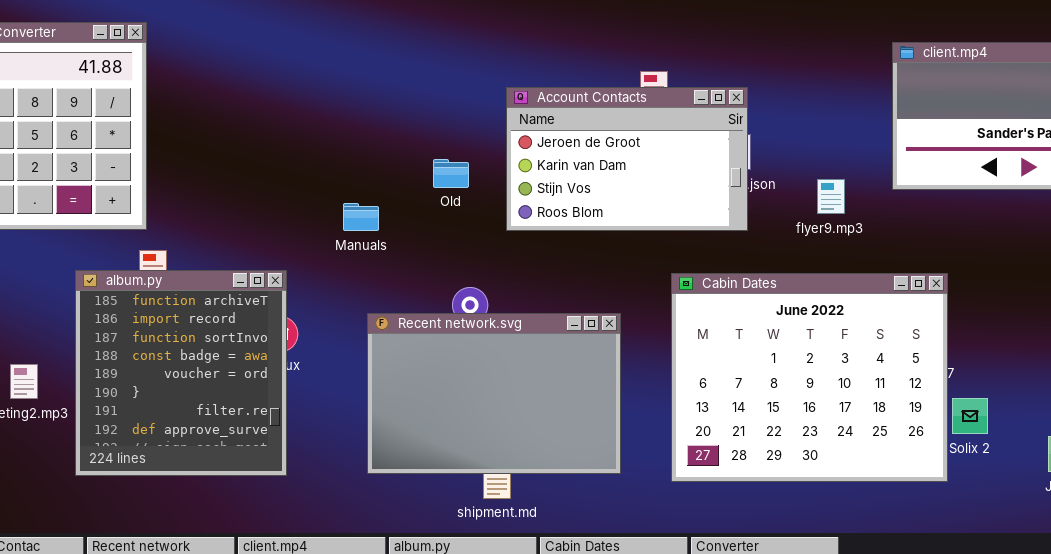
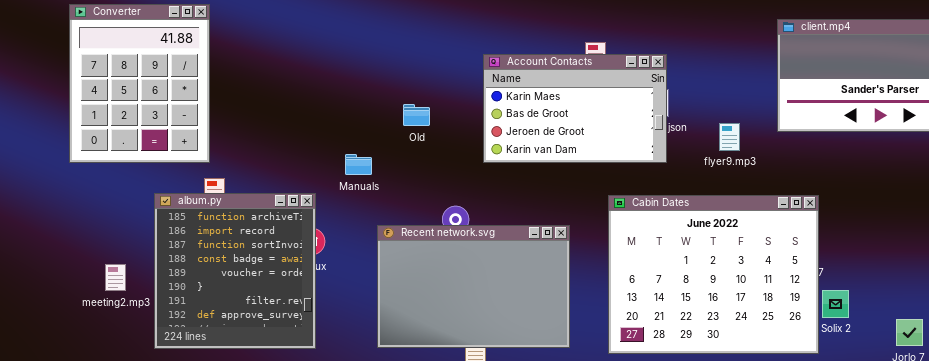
Account Contacts: [506,87,748,231] -> [483,54,667,163], scrolled up 2 rows
Old: [433,159,469,188] -> [403,104,430,126], moved
Manuals: [343,203,379,231] -> [345,154,372,175], moved

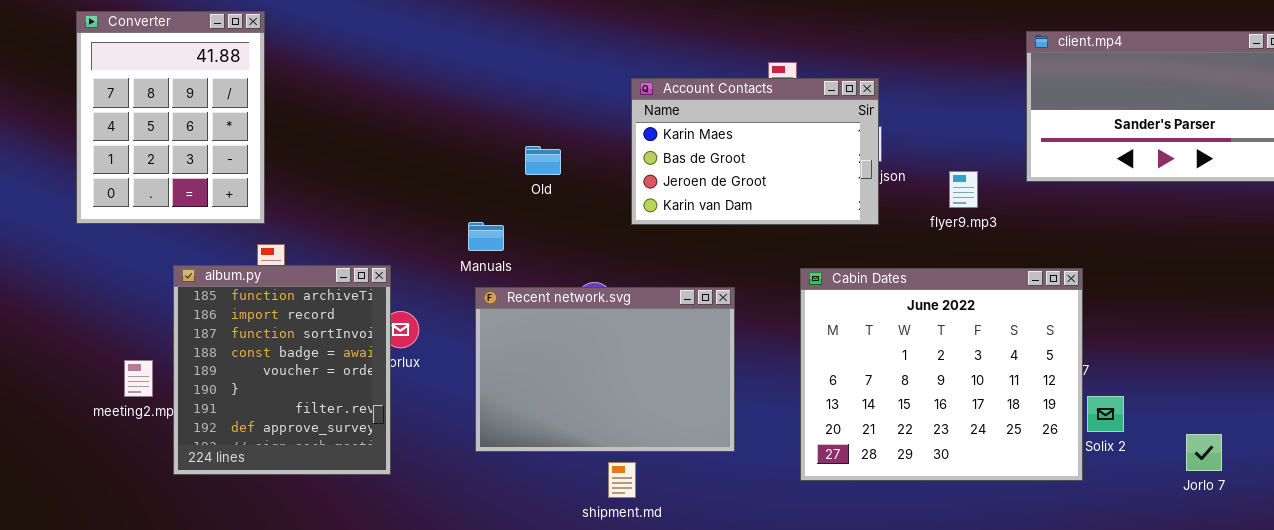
Manuals: [345,154,372,175] -> [468,222,504,251], moved
album.py: [154,193,316,349] -> [173,265,391,475], moved
Recent network.svg: [377,225,570,348] -> [475,287,735,452], moved

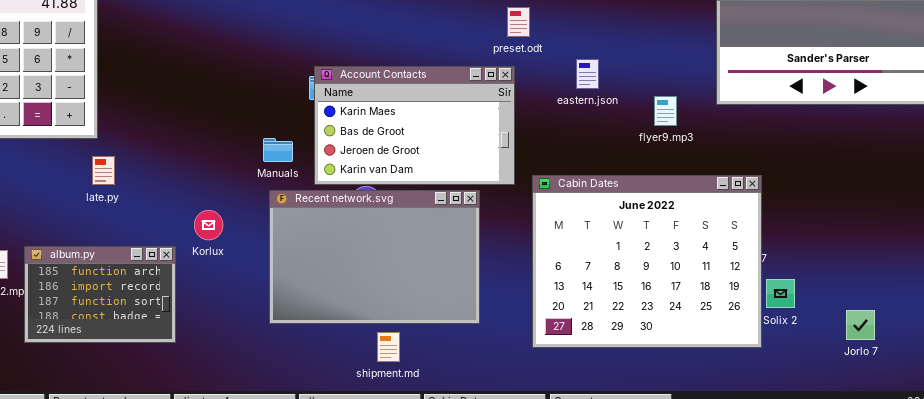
Account Contacts: [631,78,879,225] -> [314,66,515,185], moved
album.py: [173,265,391,475] -> [24,246,176,343], resized

